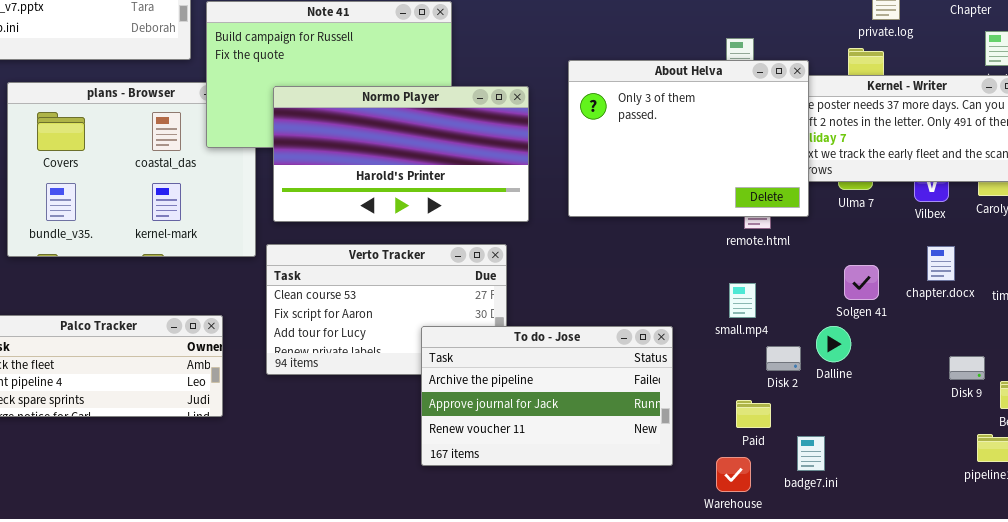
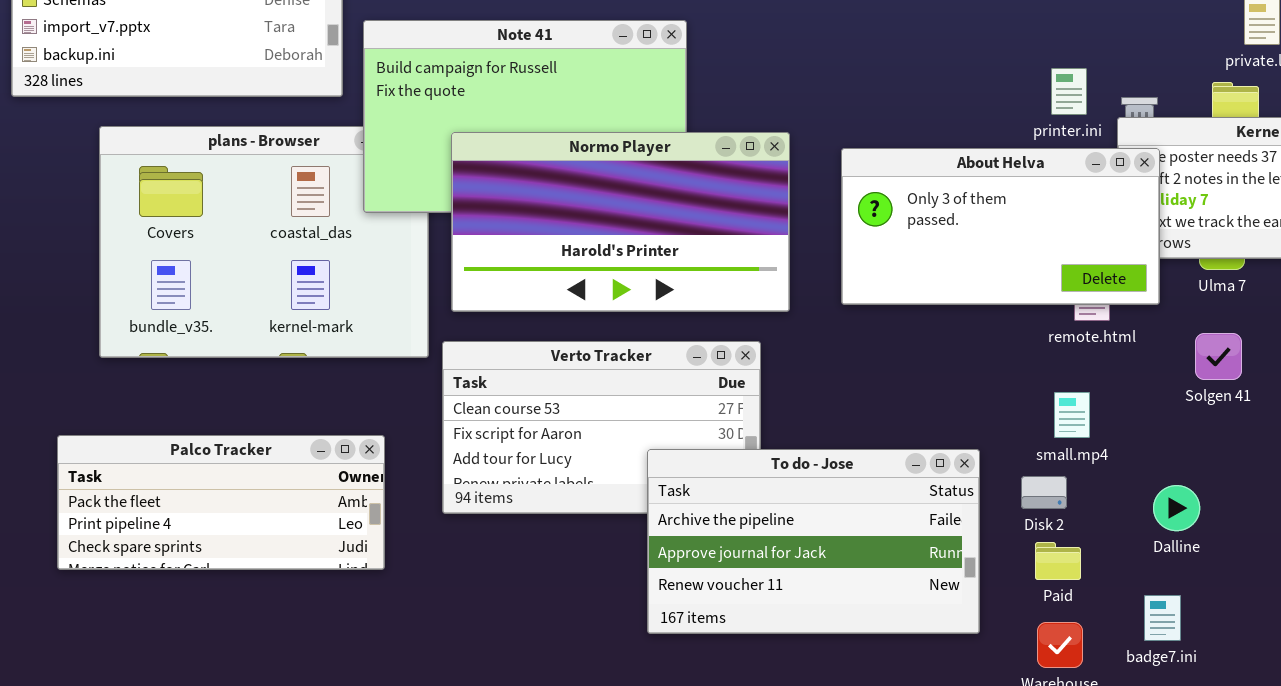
About Helva: [568,60,809,217] -> [841,148,1160,305], resized
Solgen 41: [844,265,879,300] -> [1195,333,1242,380], moved
Dalline: [816,326,851,362] -> [1153,485,1200,531], moved
Disk 2: [766,346,801,371] -> [1021,476,1067,509], moved
Paid: [736,400,771,428] -> [1035,542,1081,580], moved

